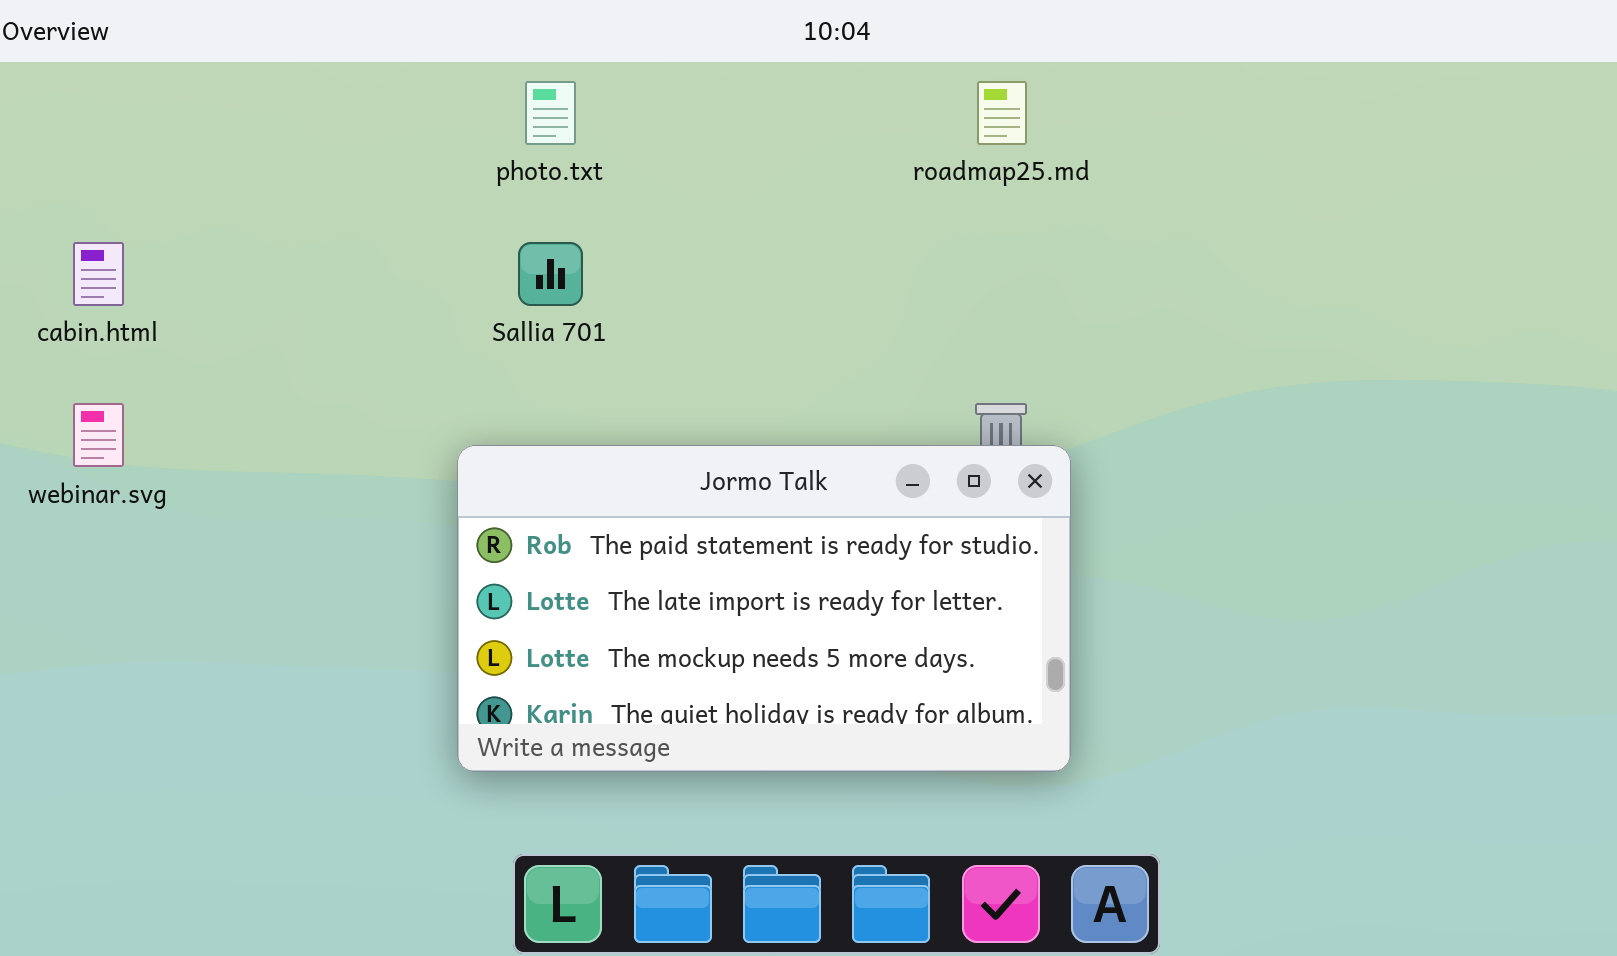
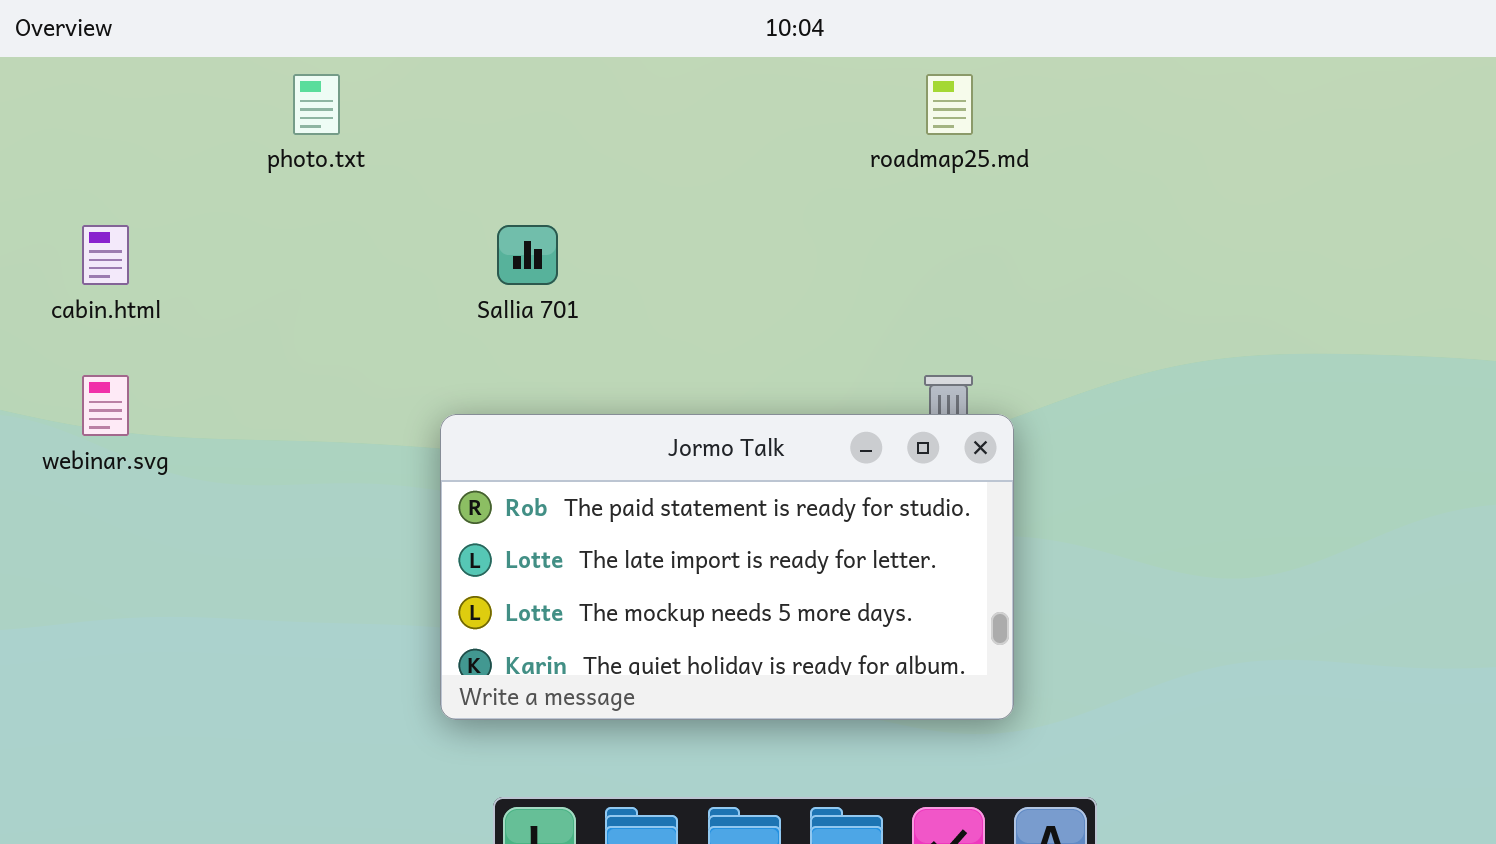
photo.txt: [525,81,576,145] -> [293,74,340,135], moved

